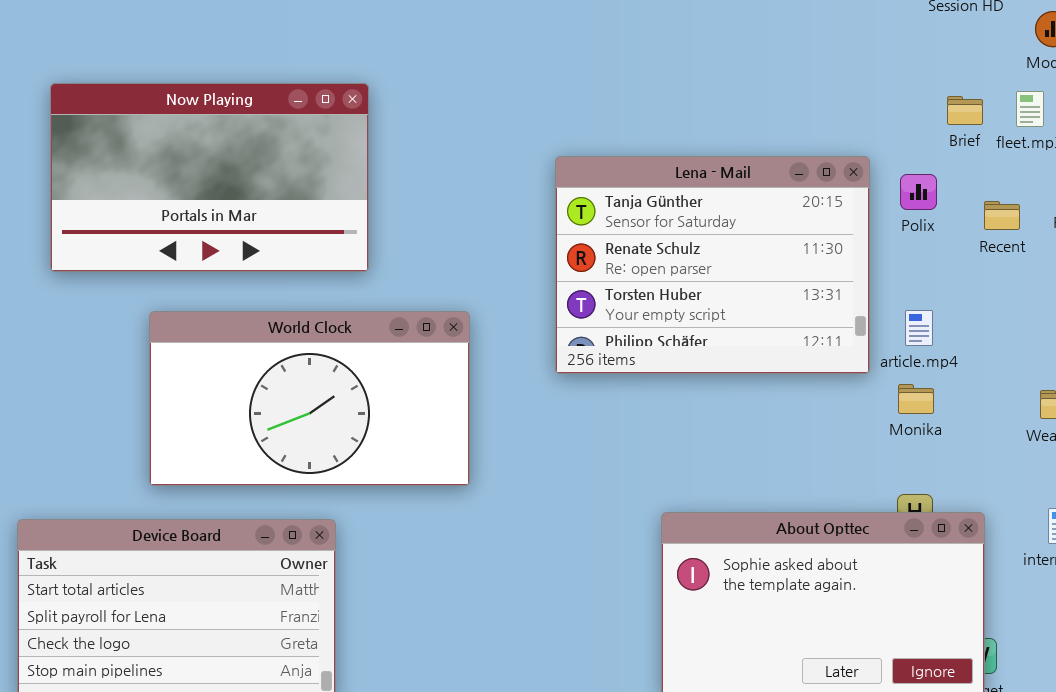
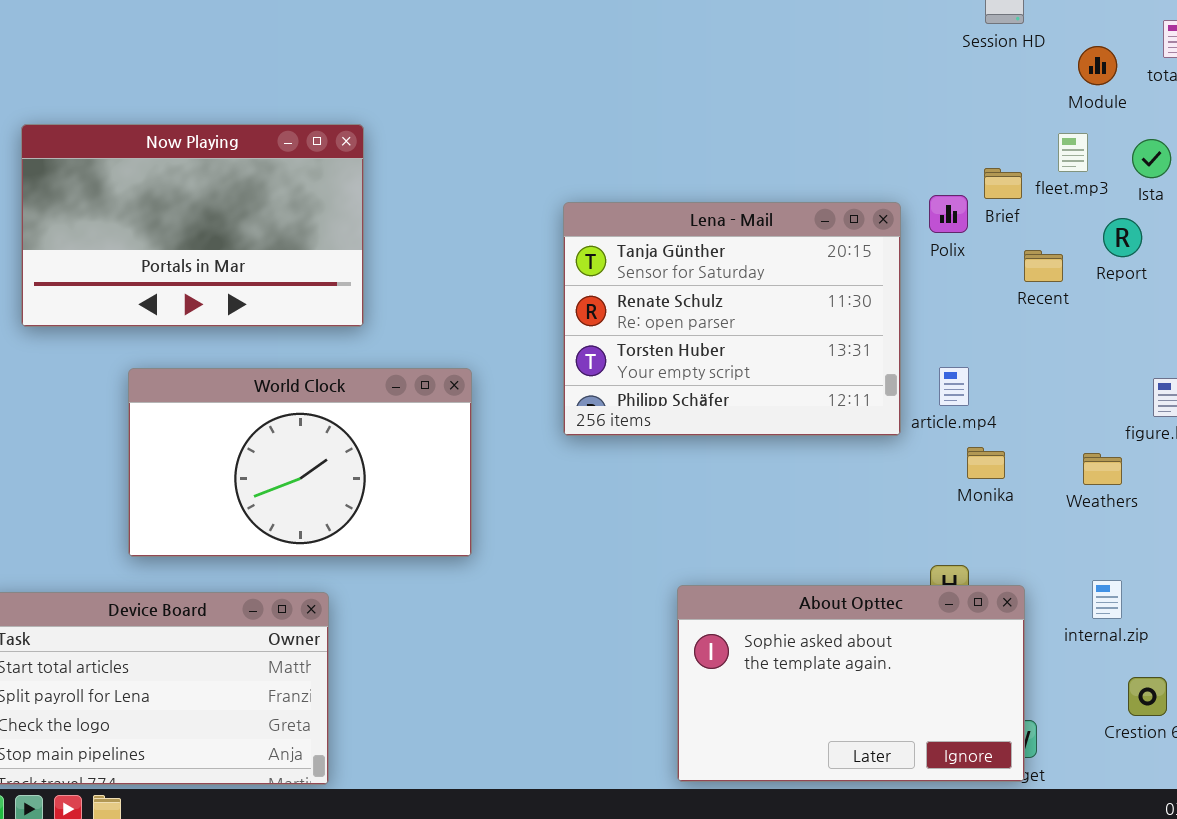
Brief: [947,96,983,125] -> [984,168,1022,199], moved
Polix: [900,174,937,210] -> [929,195,968,233], moved
Monika: [898,384,934,414] -> [967,447,1005,479], moved

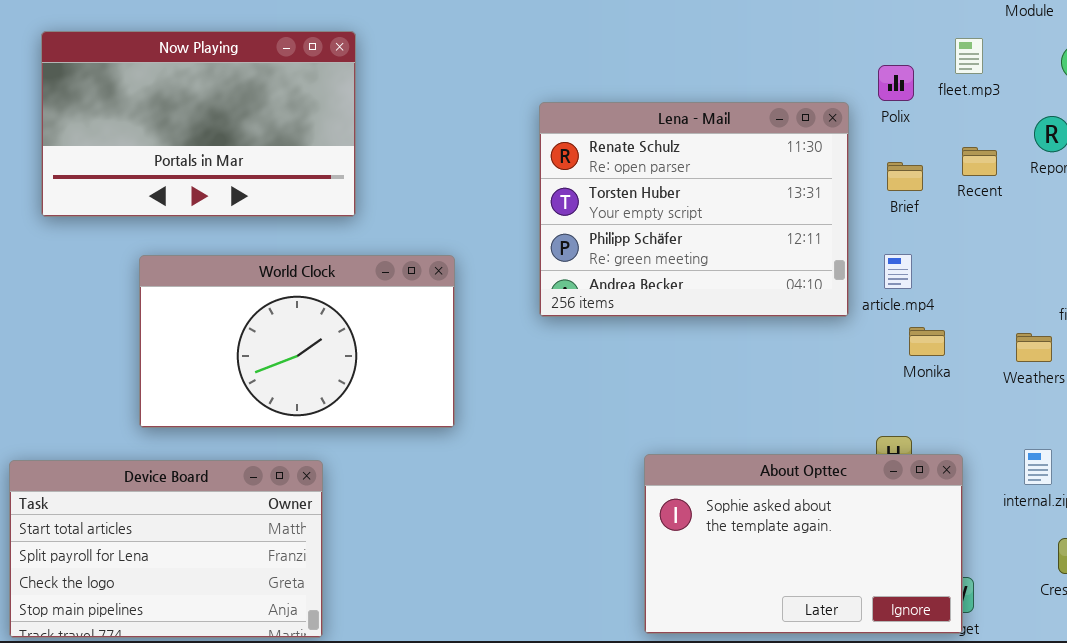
fleet.mp3: [1058,133,1088,172] -> [955,38,983,74], moved
Brief: [984,168,1022,199] -> [887,162,923,191], moved
Polix: [929,195,968,233] -> [878,65,914,101], moved
Lena - Mail: [563,202,901,436] -> [539,102,849,317], scrolled down 1 row

